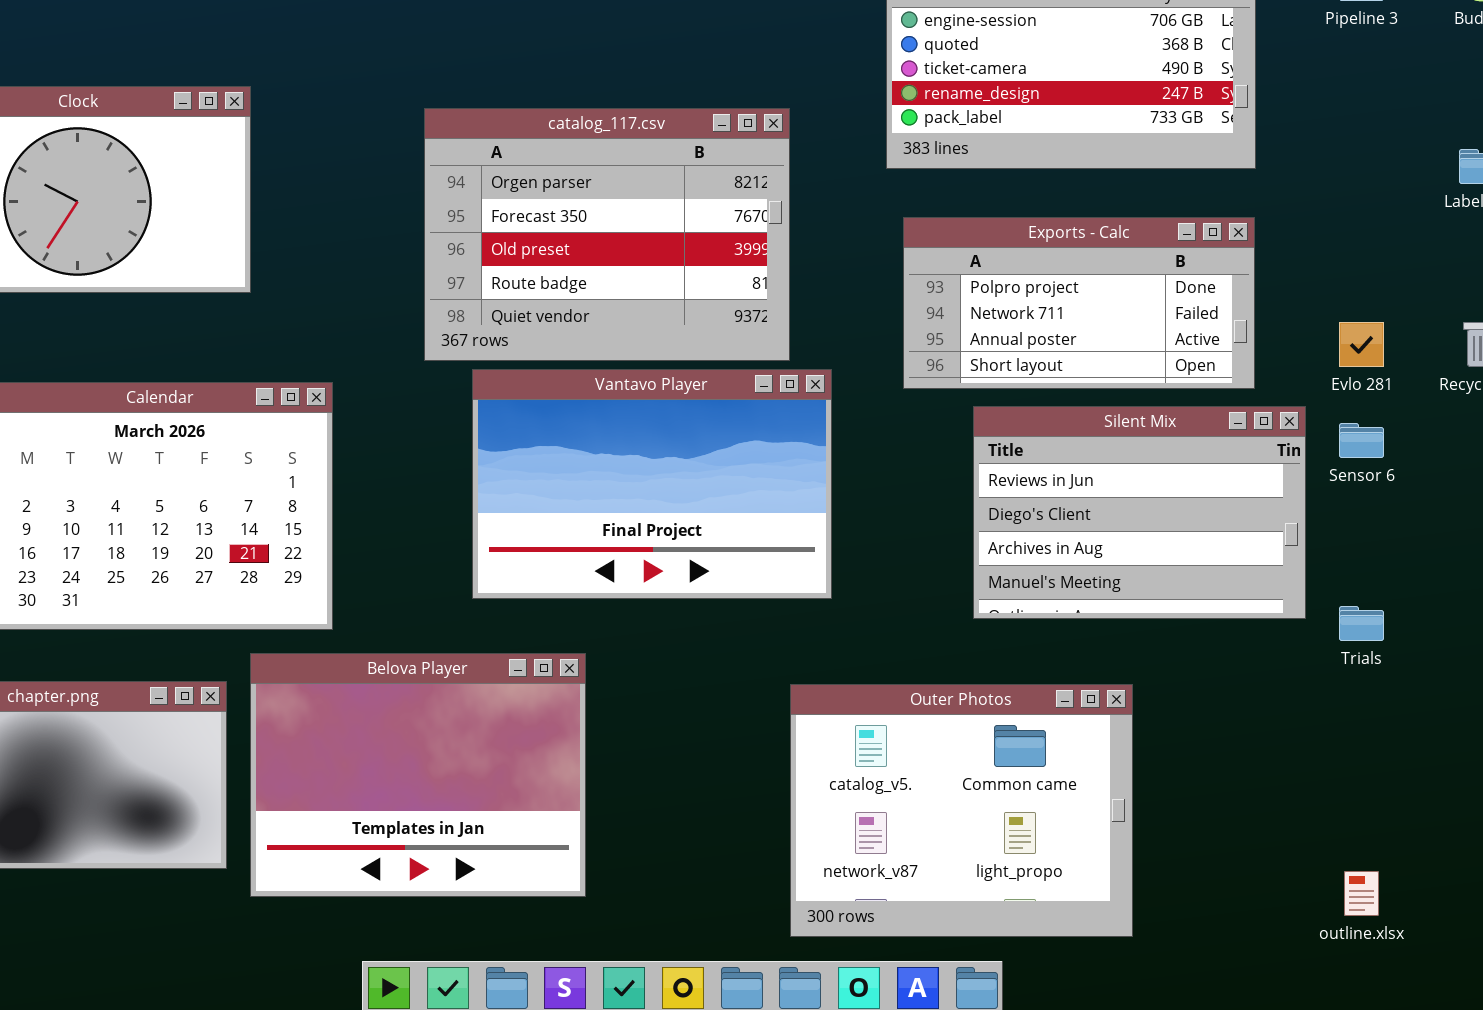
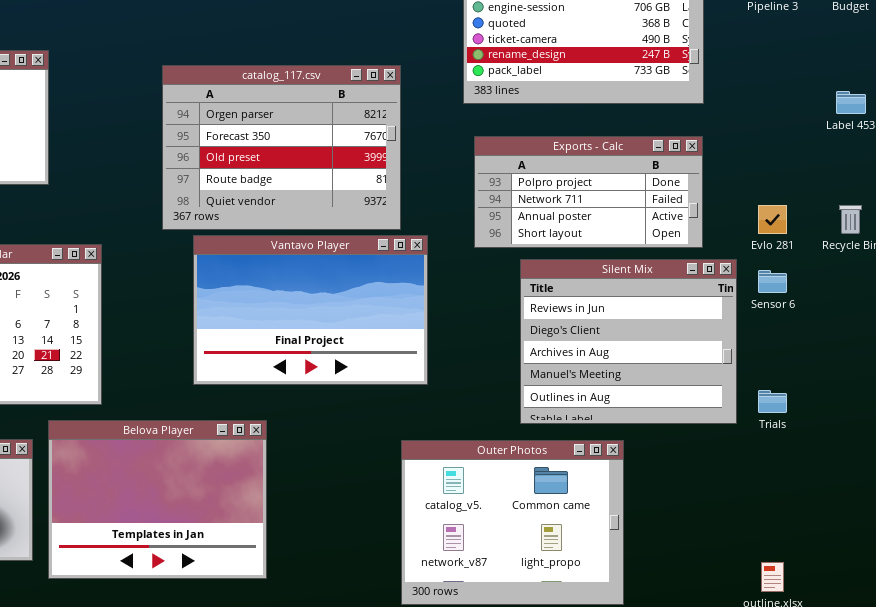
Silent Mix: [973,406,1306,619] -> [520,259,737,424], resized

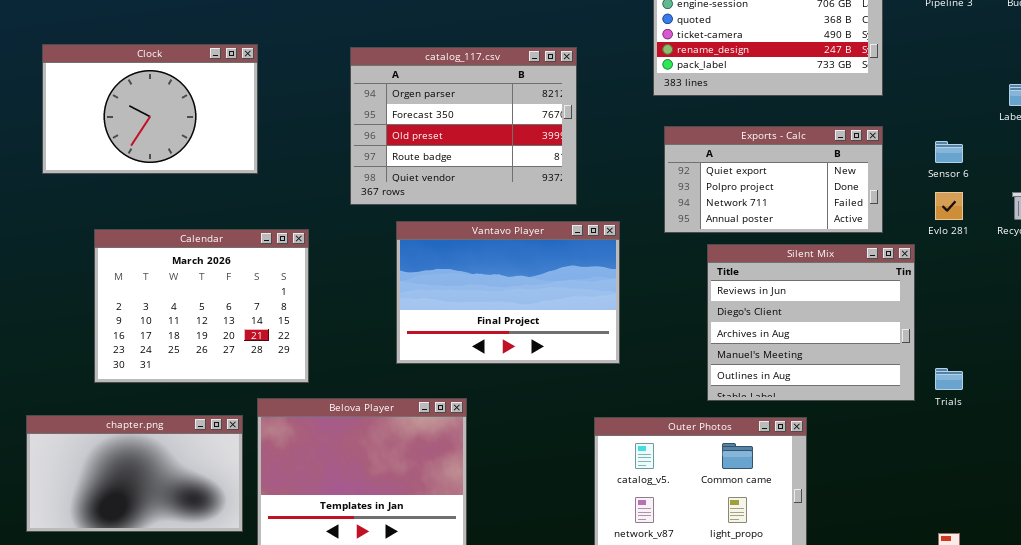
catalog_117.csv: [162,65,401,230] -> [350,47,577,205], moved
Exports - Calc: [474,136,703,248] -> [664,126,883,233], scrolled up 1 row
Sensor 6: [758,270,787,293] -> [935,141,963,163], moved

